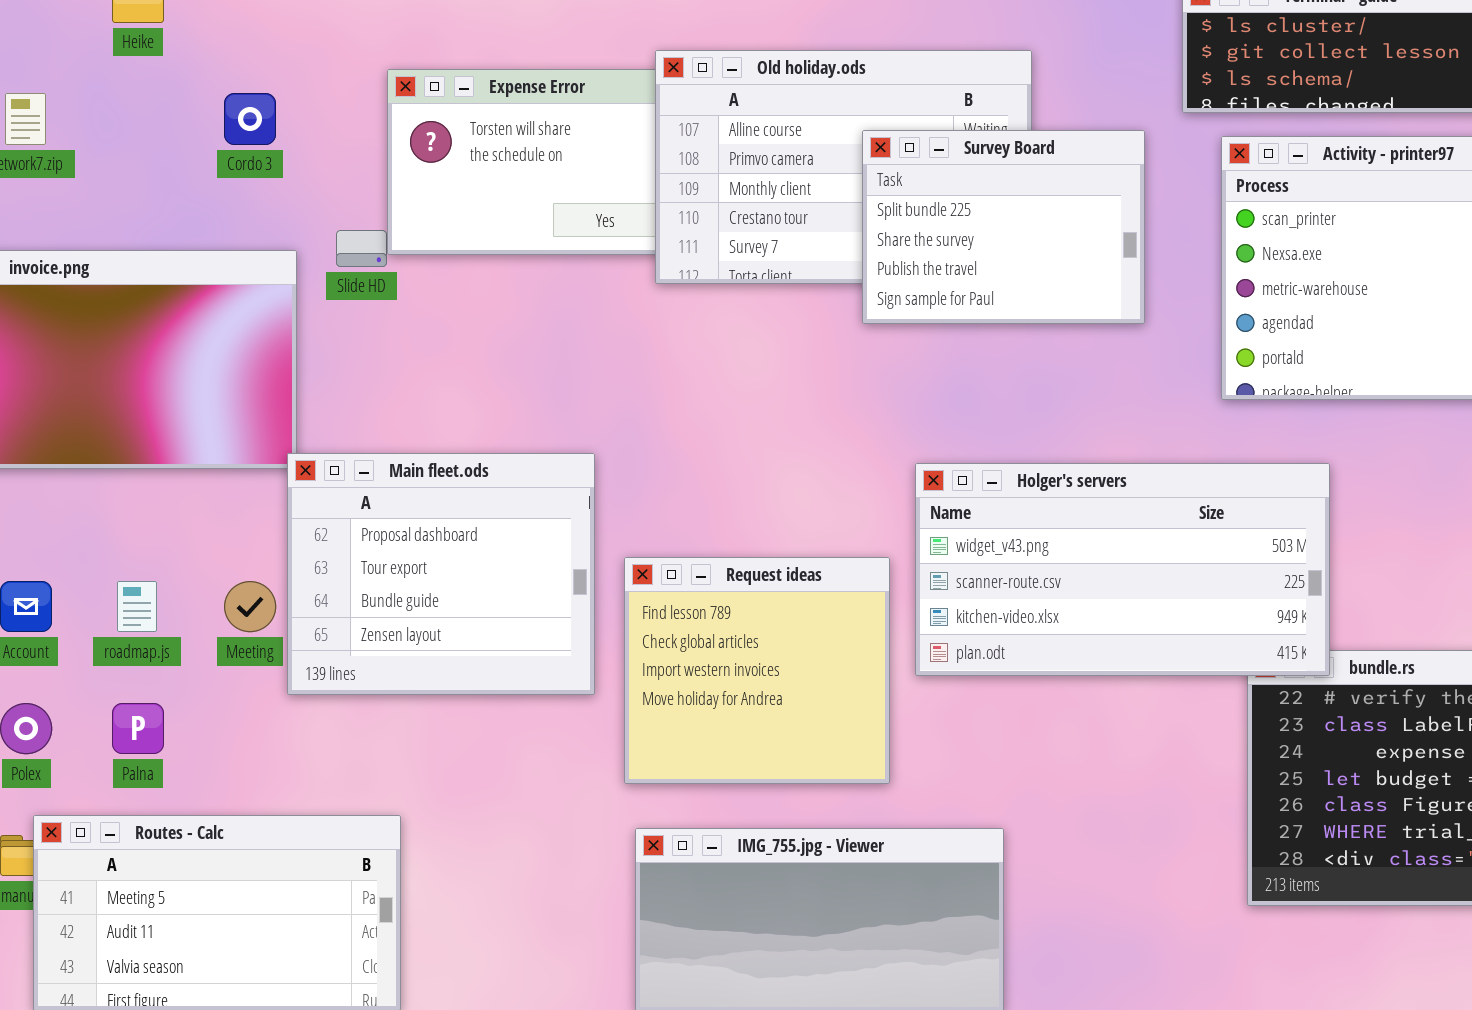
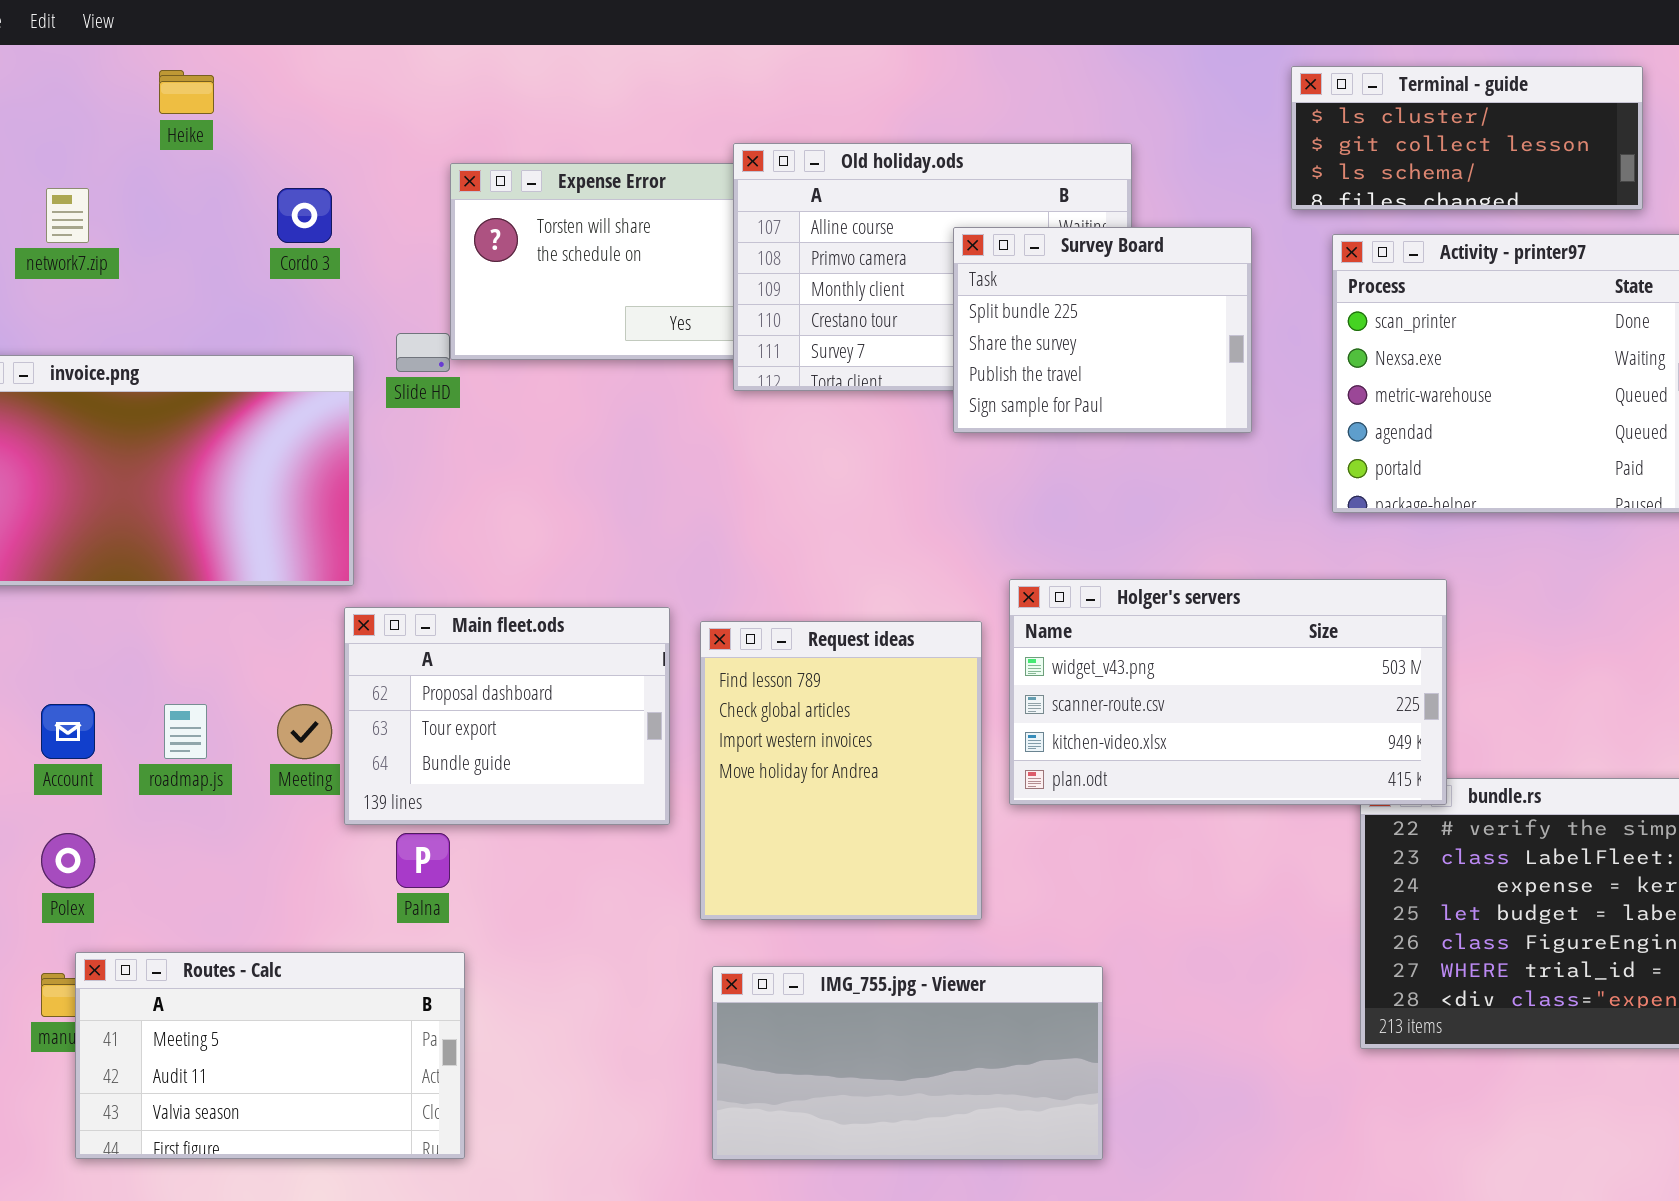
Main fleet.ods: [287,453,595,695] -> [344,607,670,825], resized
Request ideas: [624,557,890,784] -> [700,621,982,920], resized
Palna: [112,703,164,754] -> [396,833,450,888], moved

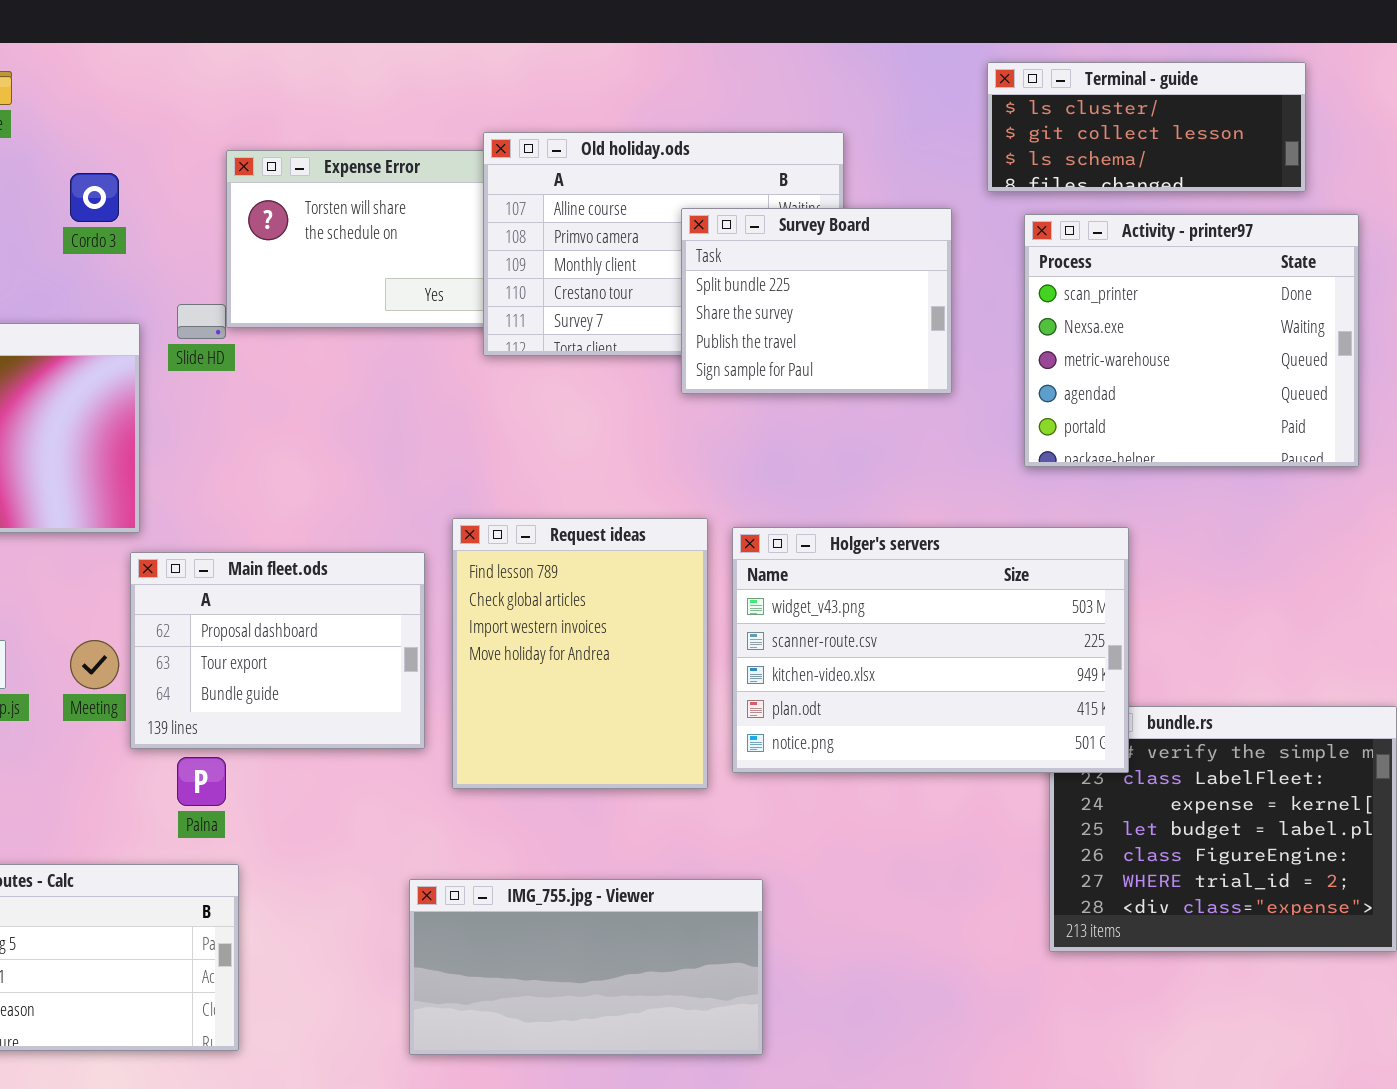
Holger's servers: [1009,579,1447,805] -> [732,527,1129,773], resized
Request ideas: [700,621,982,920] -> [452,518,708,789], moved
IMG_755.jpg - Viewer: [712,966,1103,1160] -> [409,879,763,1055], moved

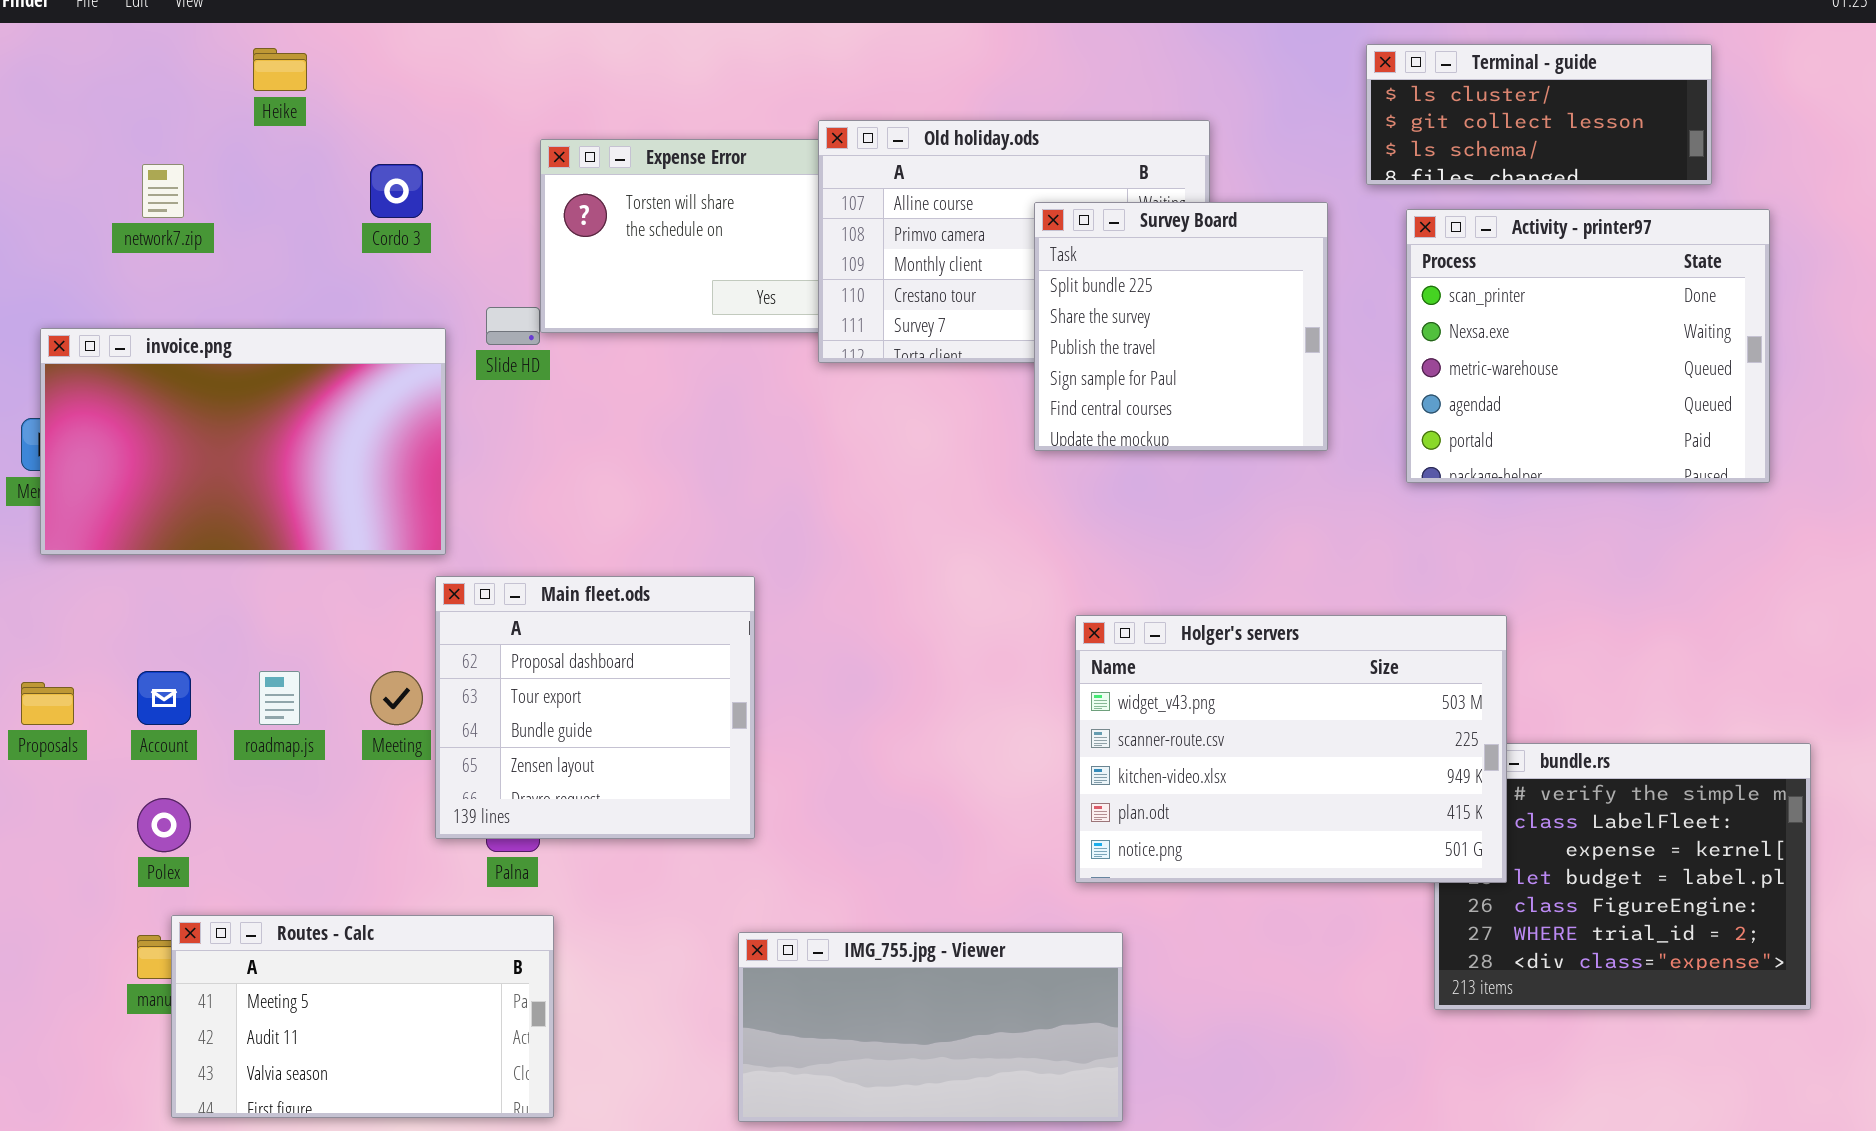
Survey Board: [681,208,952,394] -> [1034,202,1328,451], resized
Request ideas: [452,518,708,789] -> none, closed
Holger's servers: [732,527,1129,773] -> [1075,615,1507,883], moved
Main fleet.ods: [130,552,425,749] -> [435,576,755,839], resized

